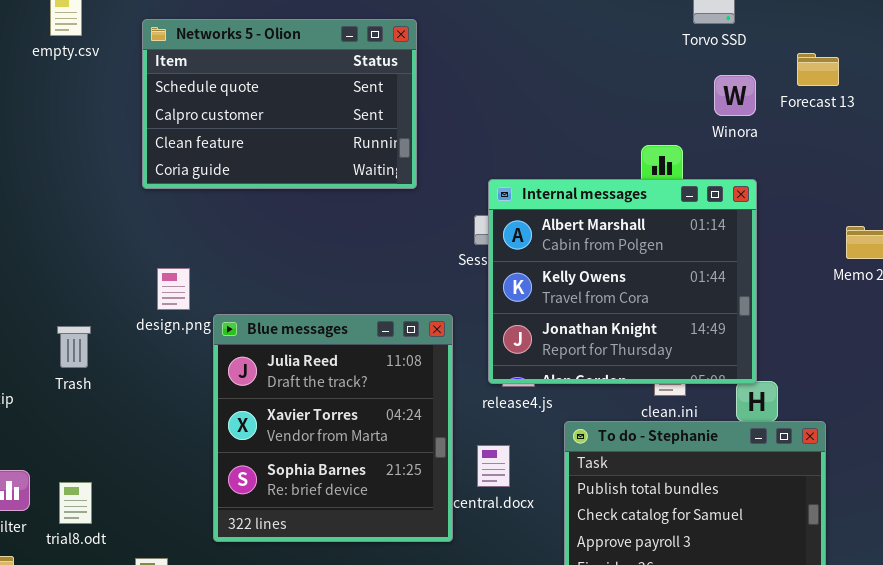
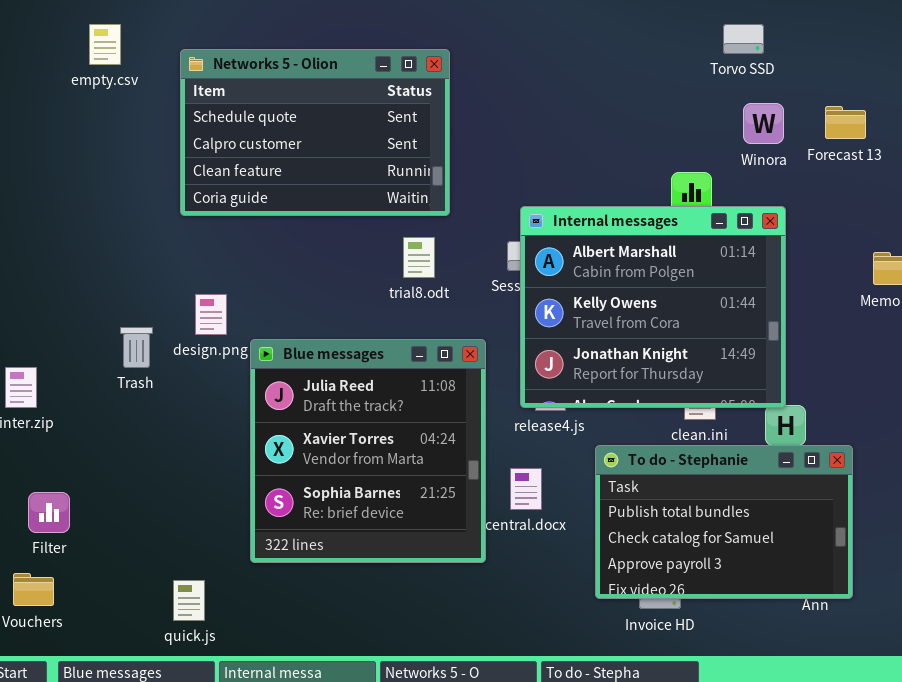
Forecast 13: [797,53,839,86] -> [825,106,866,139], moved
Trash: [57,326,91,368] -> [120,327,153,368], moved
trial8.odt: [59,482,92,524] -> [403,237,435,278], moved

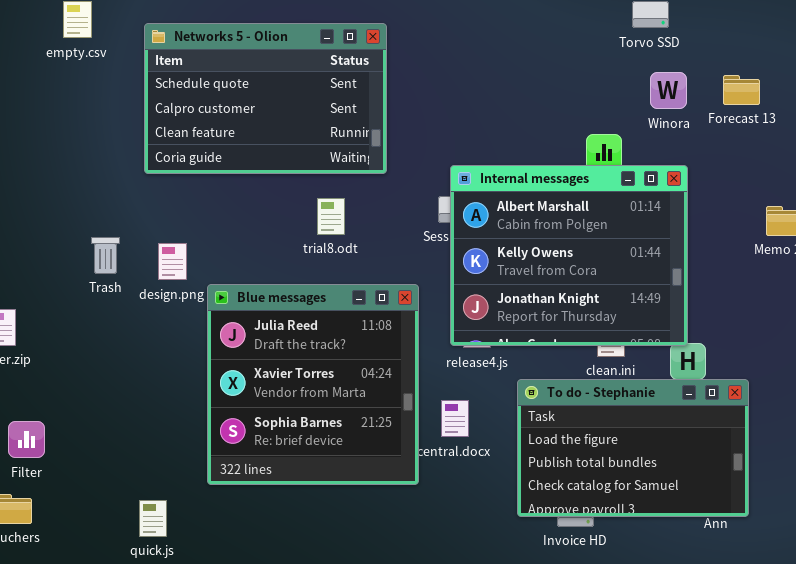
trial8.odt: [403,237,435,278] -> [317,198,345,235], moved
Trash: [120,327,153,368] -> [91,237,120,274], moved
To do - Stephanie: [595,445,853,599] -> [517,379,749,517], scrolled up 1 row

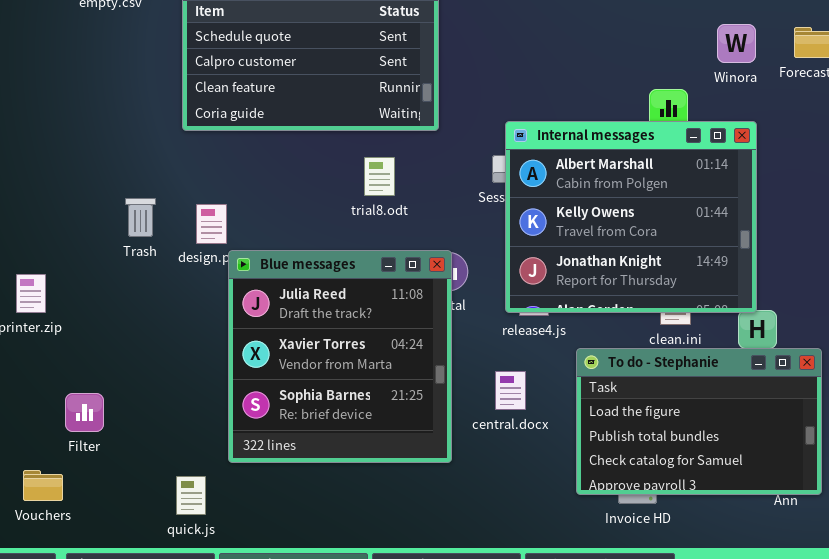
Blue messages: [207,284,419,485] -> [228,250,452,463], moved
Filter: [8,421,45,458] -> [65,393,104,432], moved

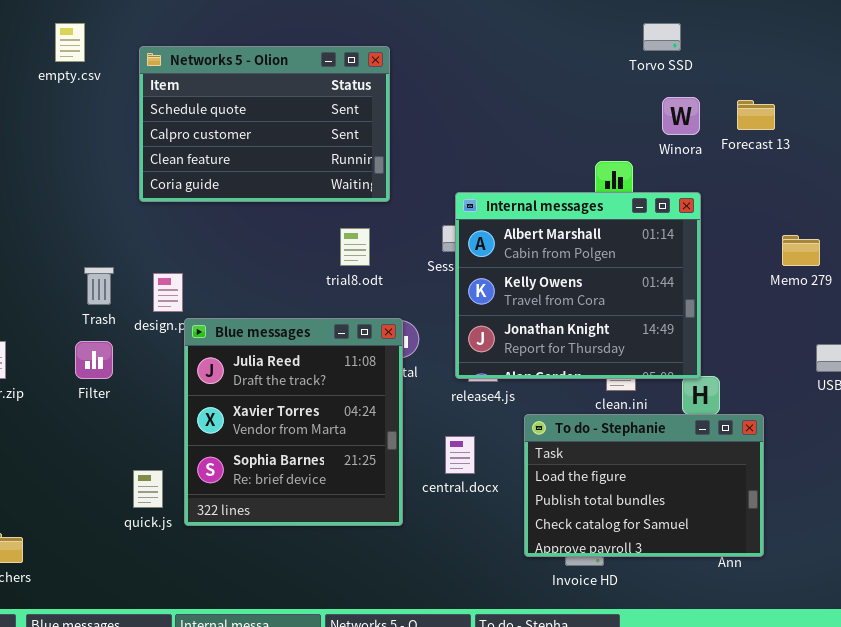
trial8.odt: [364,157,395,196] -> [340,228,370,266], moved
Filter: [65,393,104,432] -> [75,341,113,379], moved
quick.js: [176,476,206,515] -> [133,470,163,508], moved

